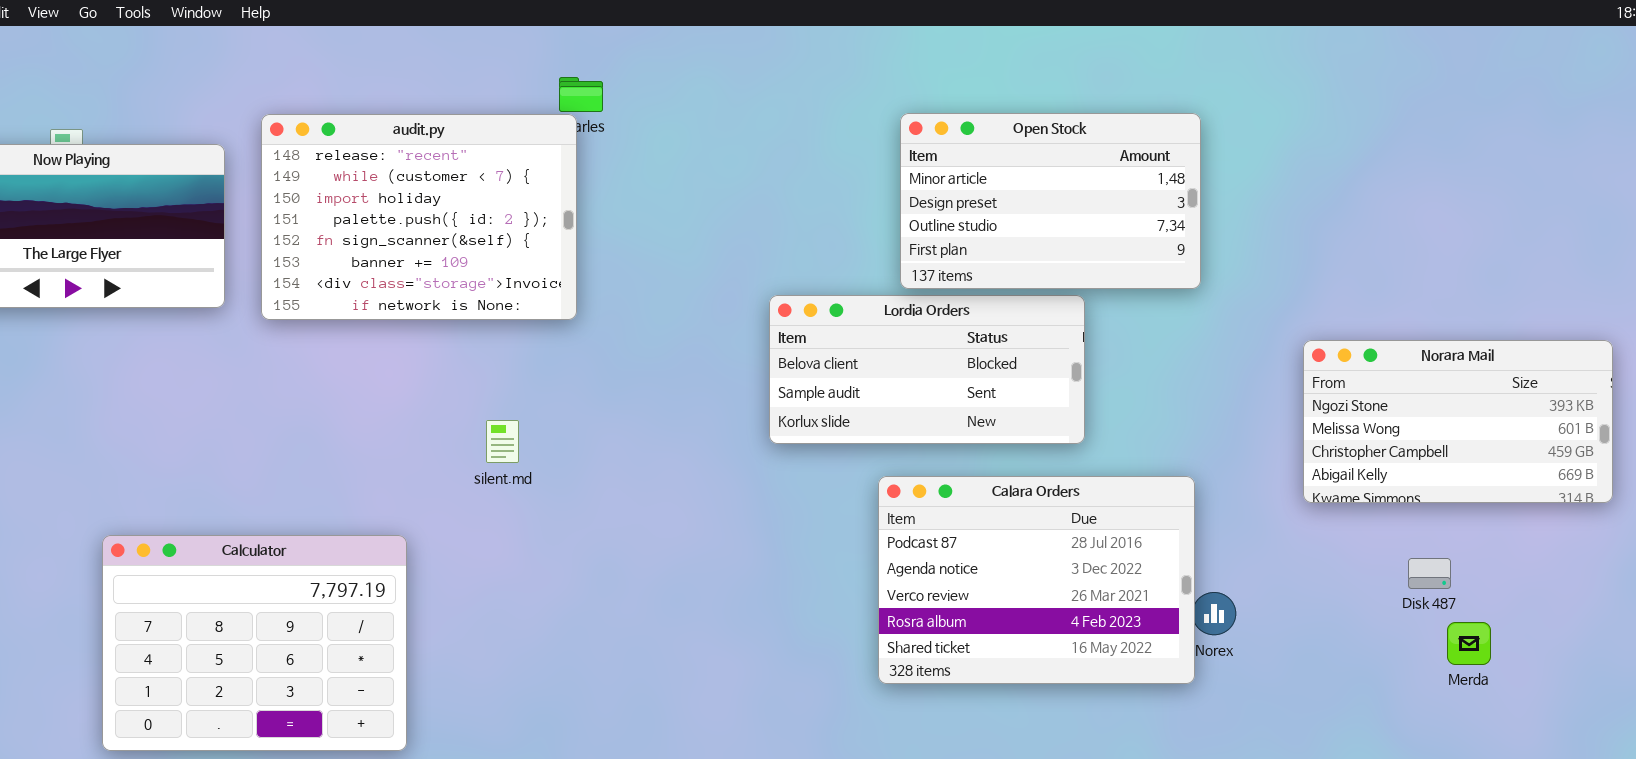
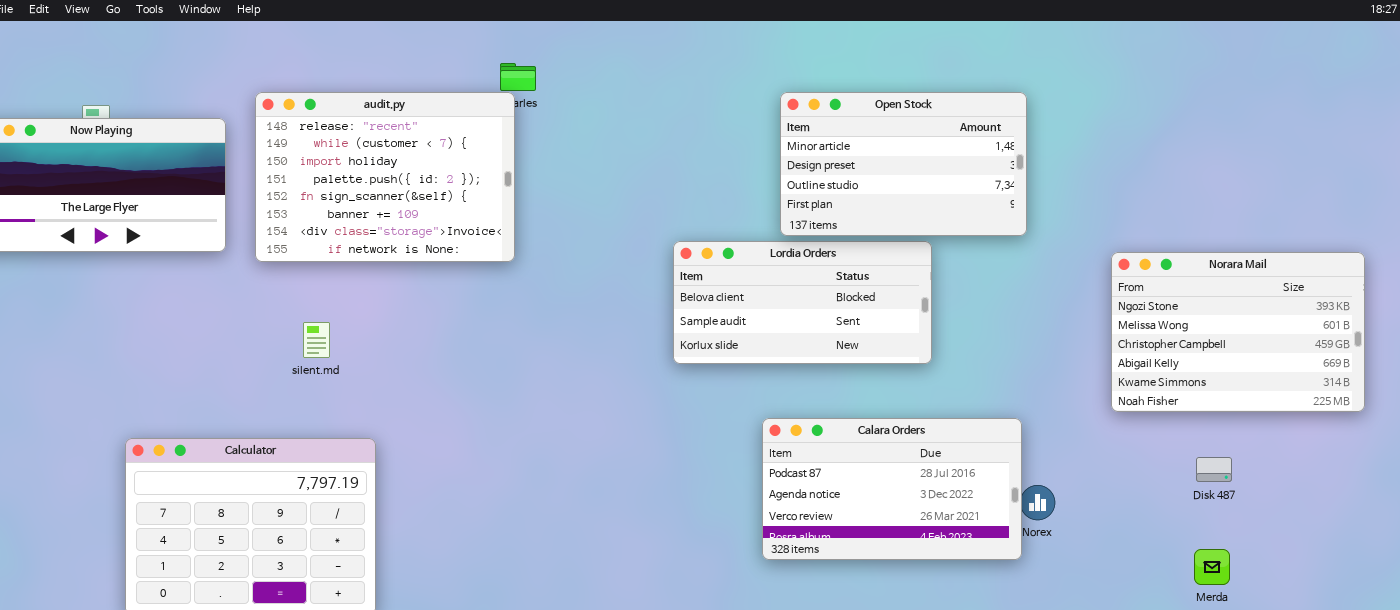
Norara Mail: [1303,340,1613,503] -> [1111,252,1365,412], resized
silent.md: [486,420,519,463] -> [303,322,330,358], moved
Calara Orders: [878,476,1195,684] -> [762,418,1022,560], resized
Merda: [1447,622,1491,665] -> [1194,549,1230,585], moved

